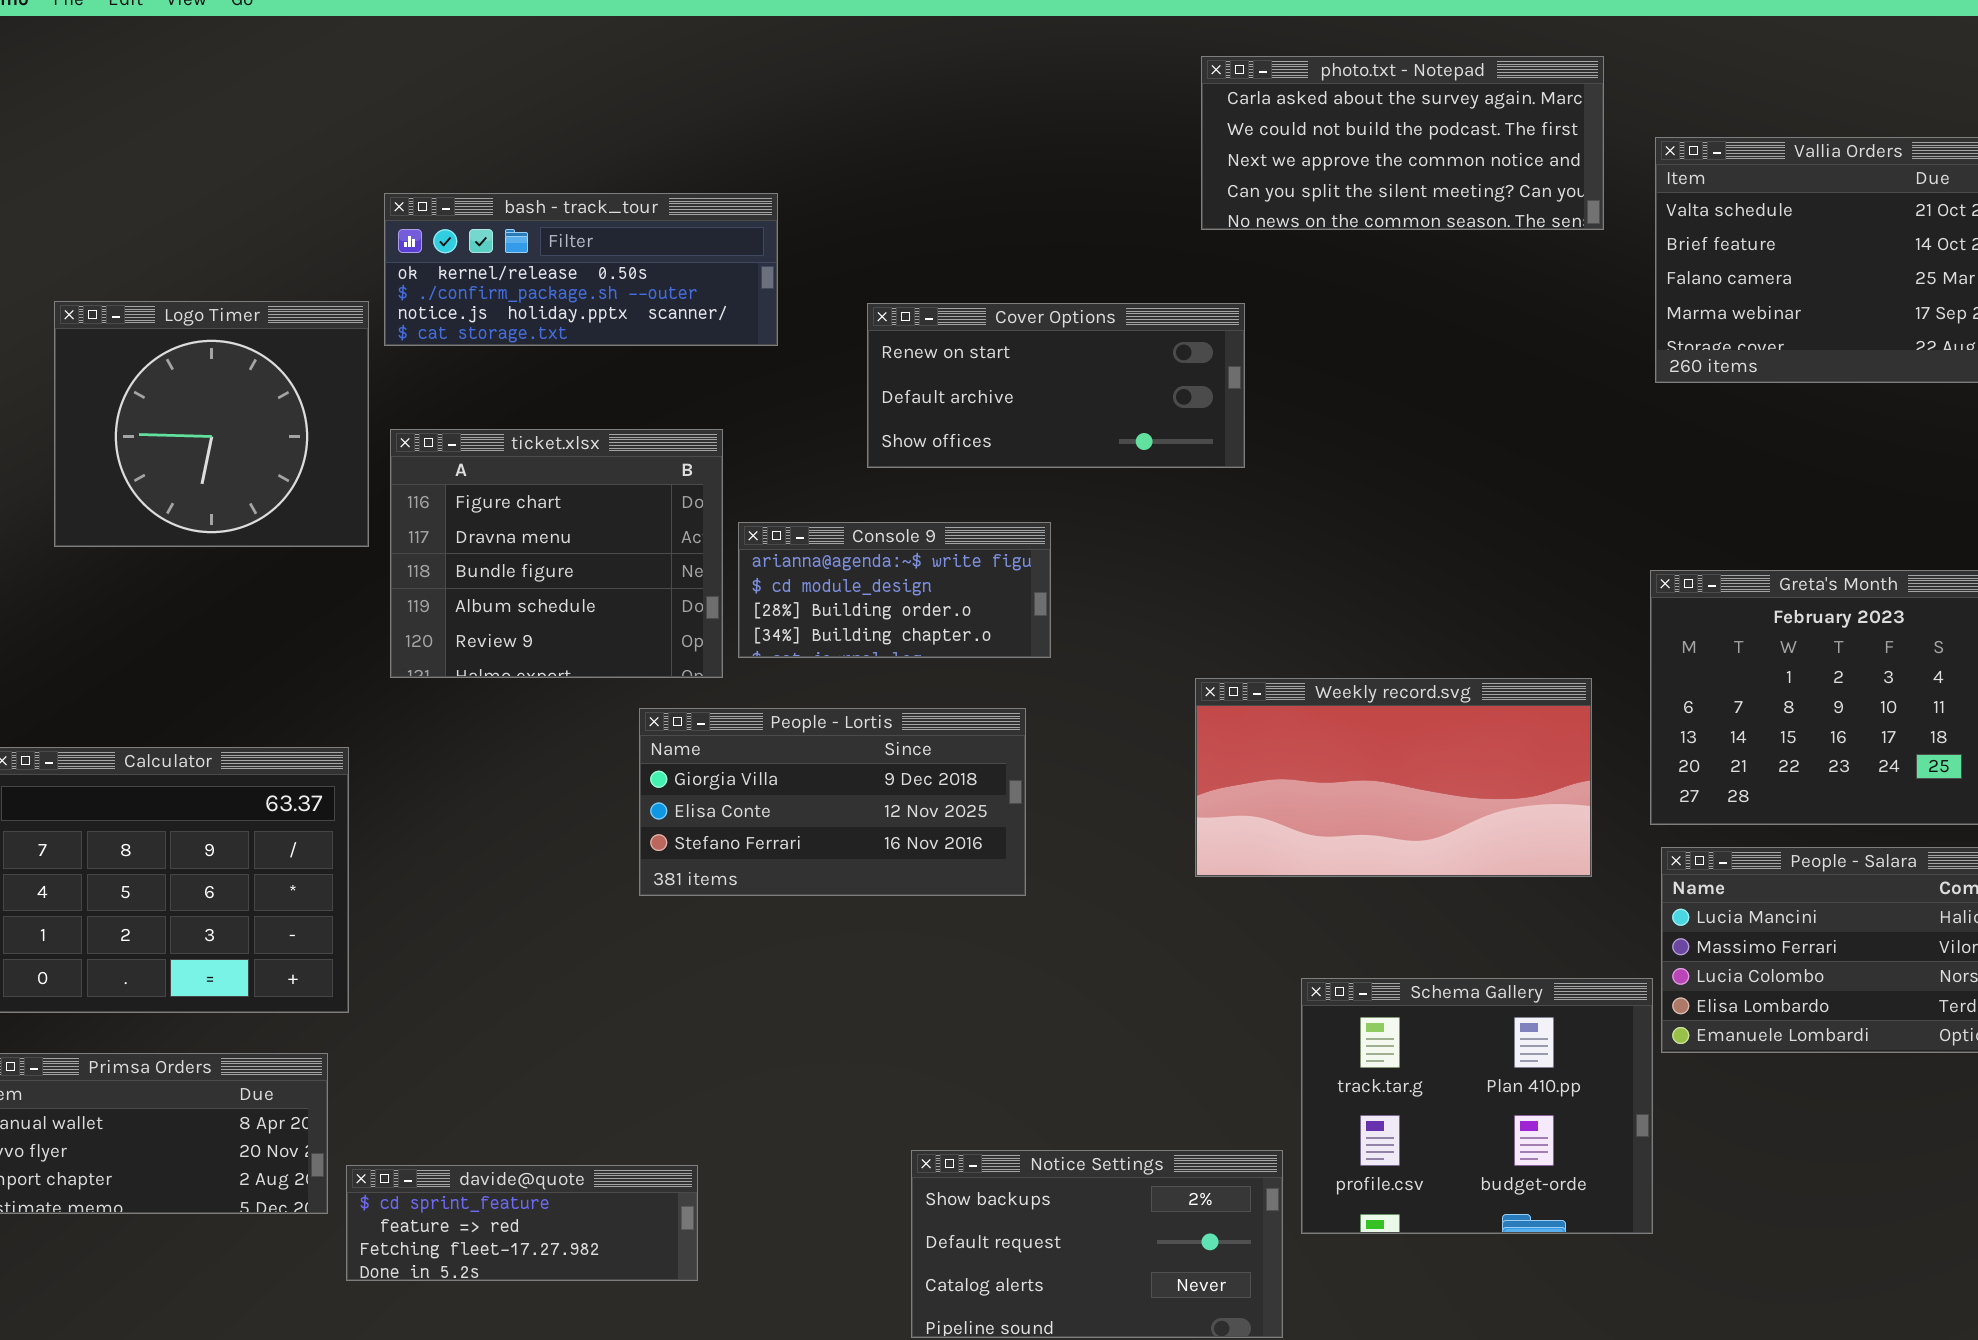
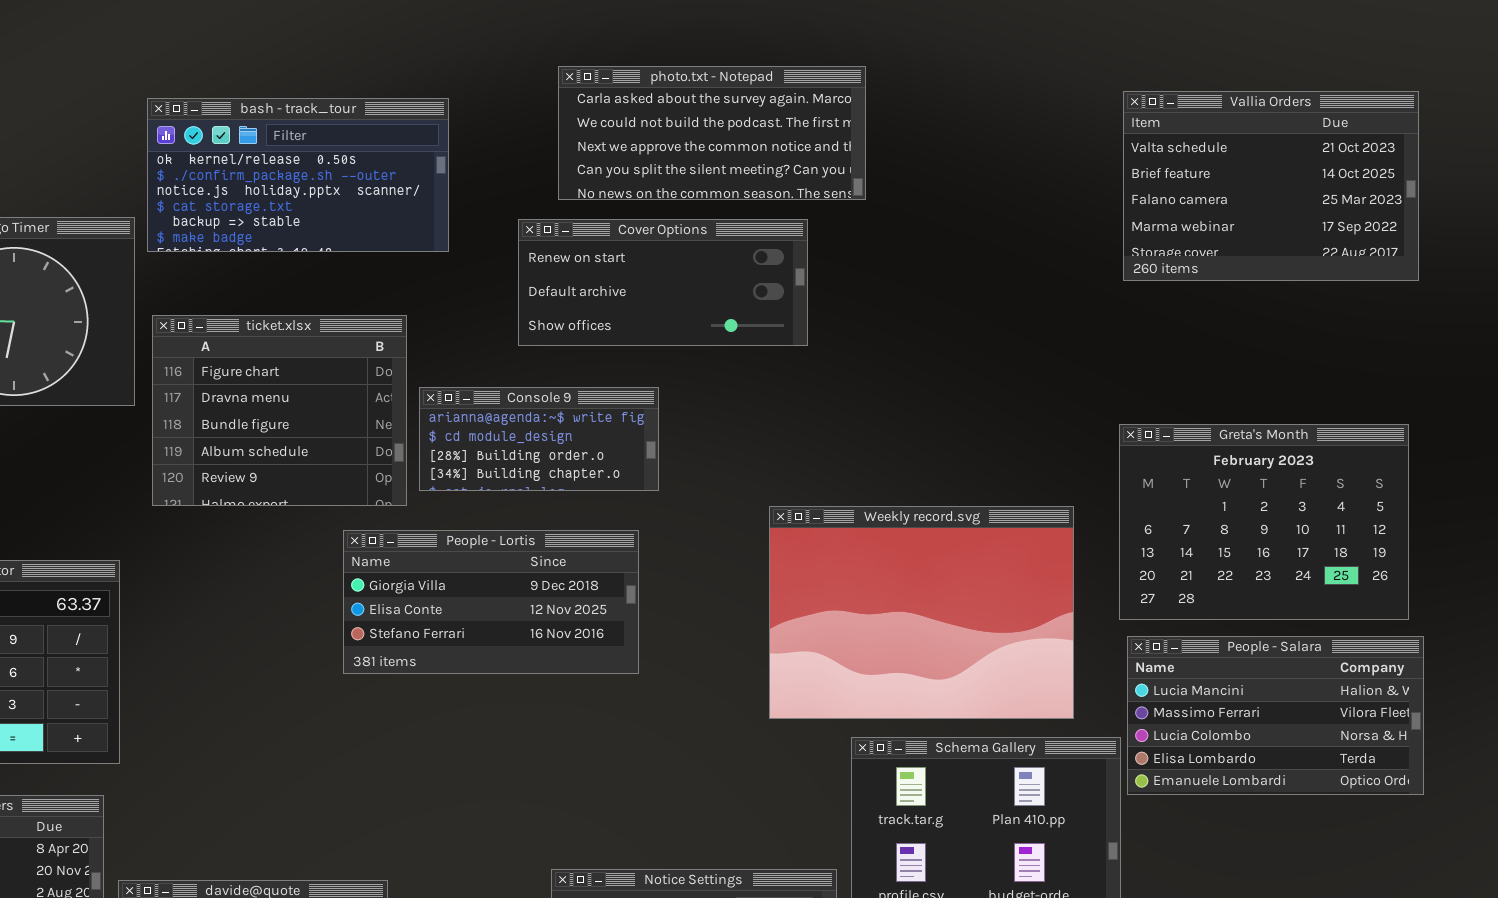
photo.txt - Notepad: [1201,56,1604,230] -> [558,66,866,200], moved
bash - track_tour: [384,193,778,346] -> [147,98,449,252], resized
Weekly record.svg: [1195,678,1592,877] -> [769,506,1074,719], resized

